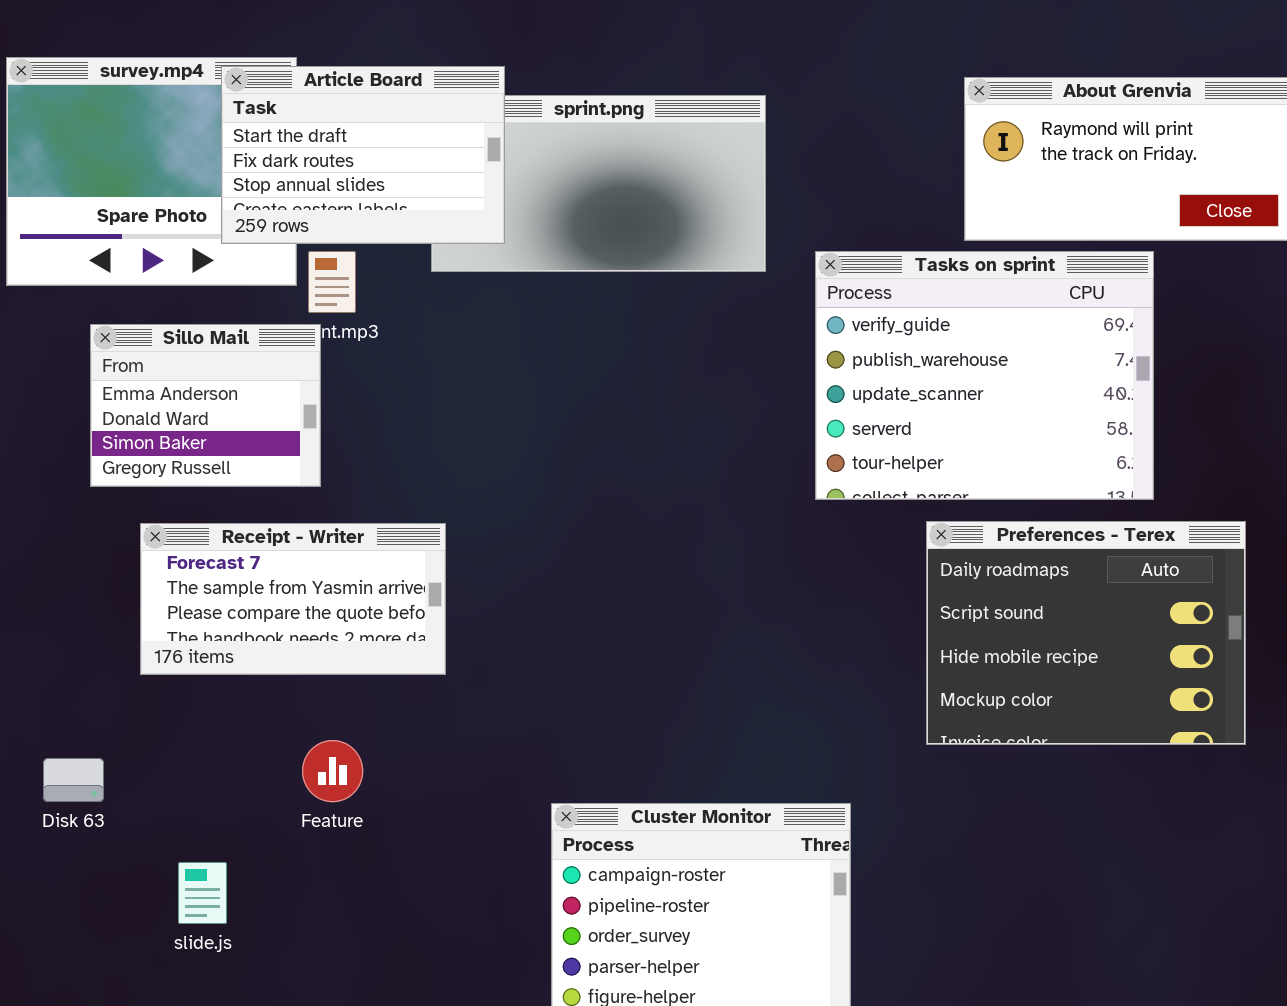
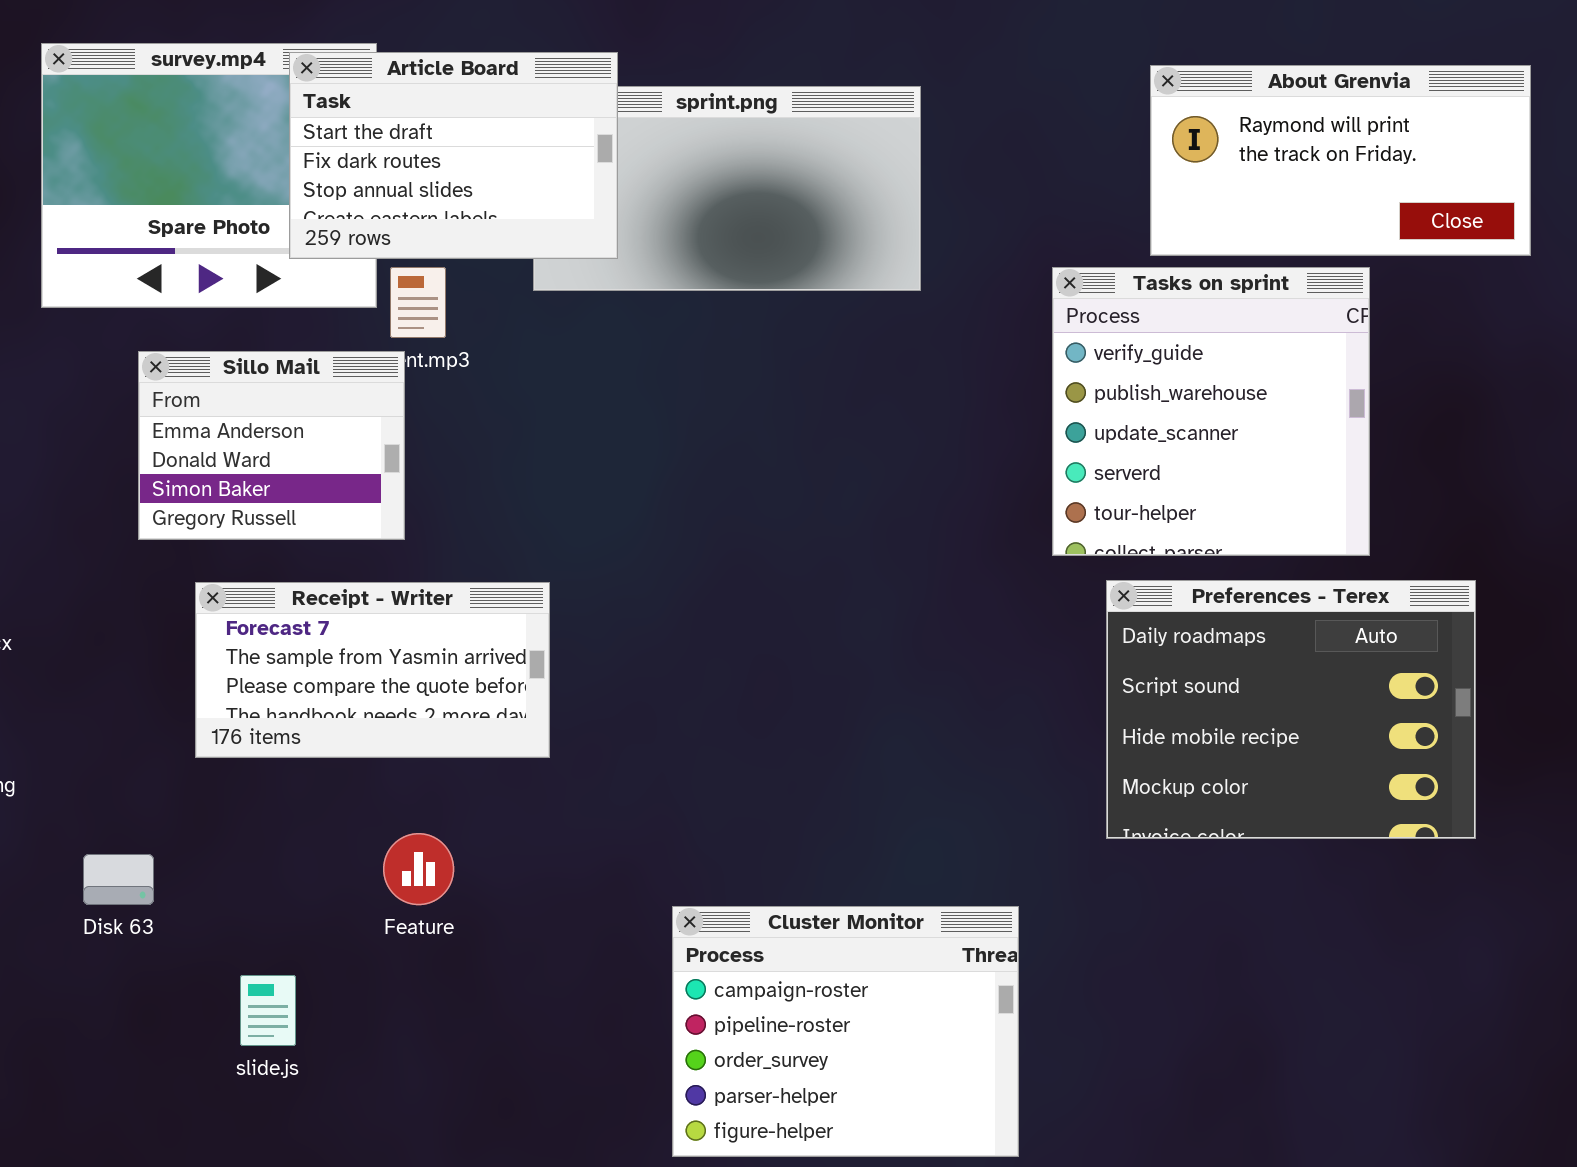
Tasks on sprint: [815,251,1154,500] -> [1052,267,1370,556], resized

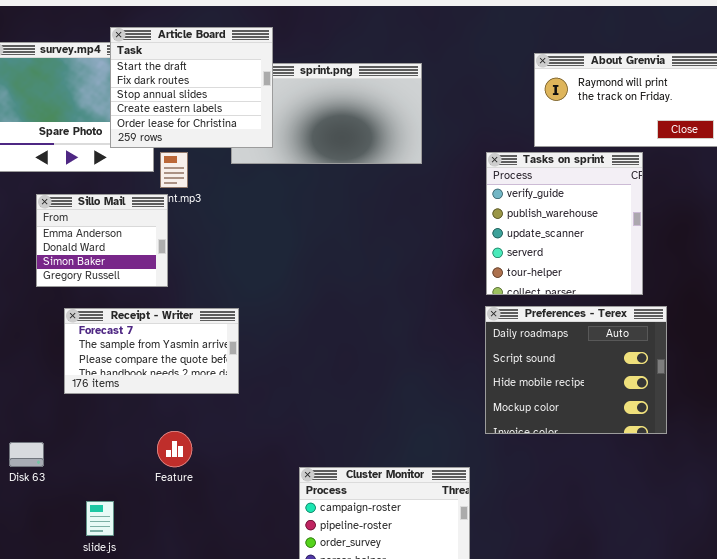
Article Board: [289,52,618,259] -> [110,27,273,148], resized
Preferences - Terex: [1106,580,1476,839] -> [485,306,667,434], moved

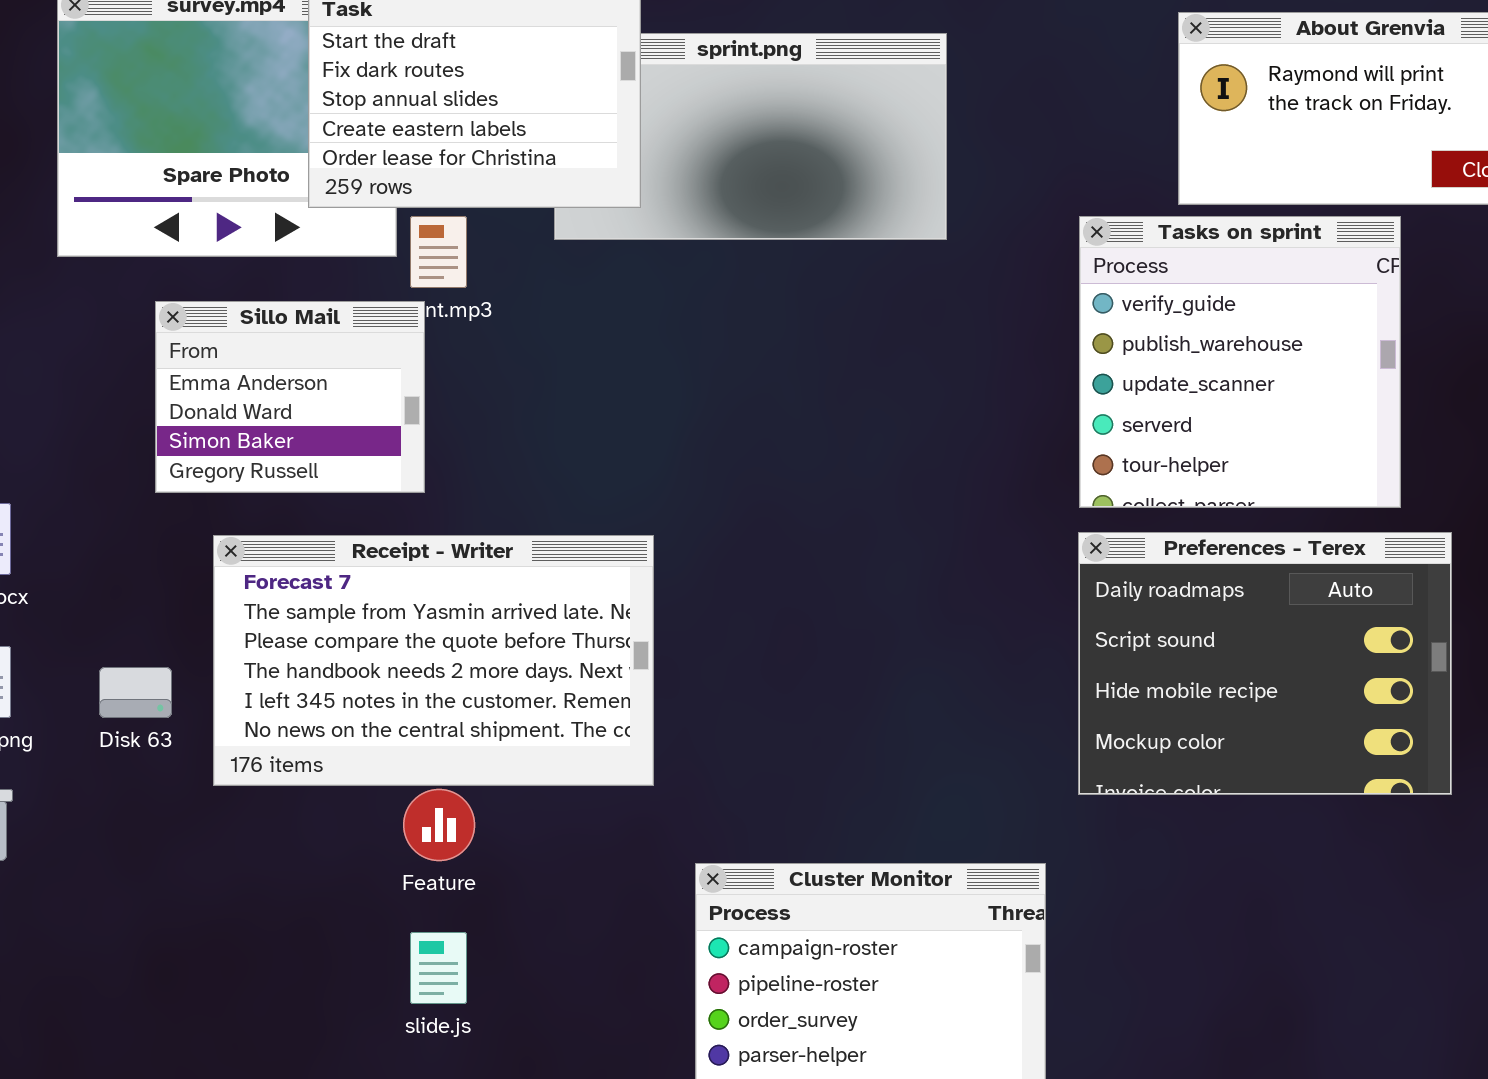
Receipt - Writer: [64,308,239,394] -> [213,535,654,786], resized
Disk 63: [9,442,44,467] -> [99,667,172,718], moved
slide.js: [86,501,114,536] -> [410,932,467,1004], moved

